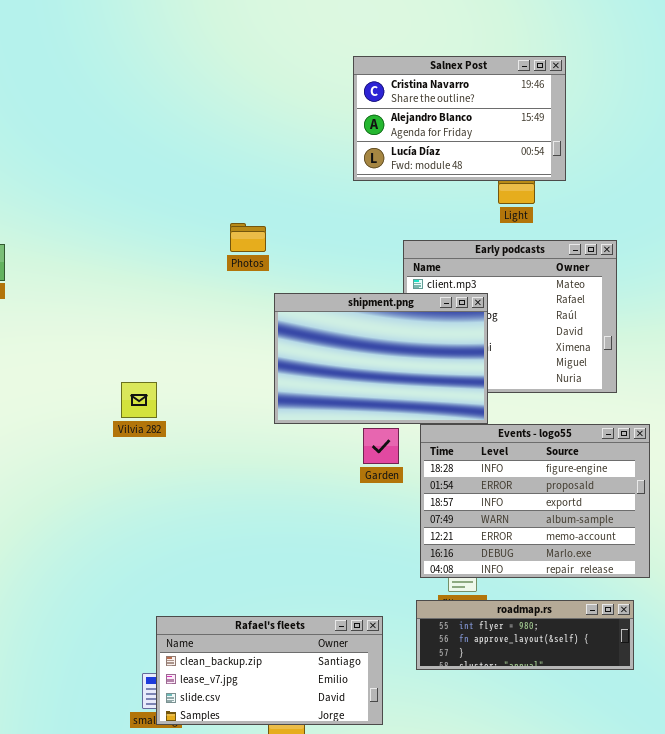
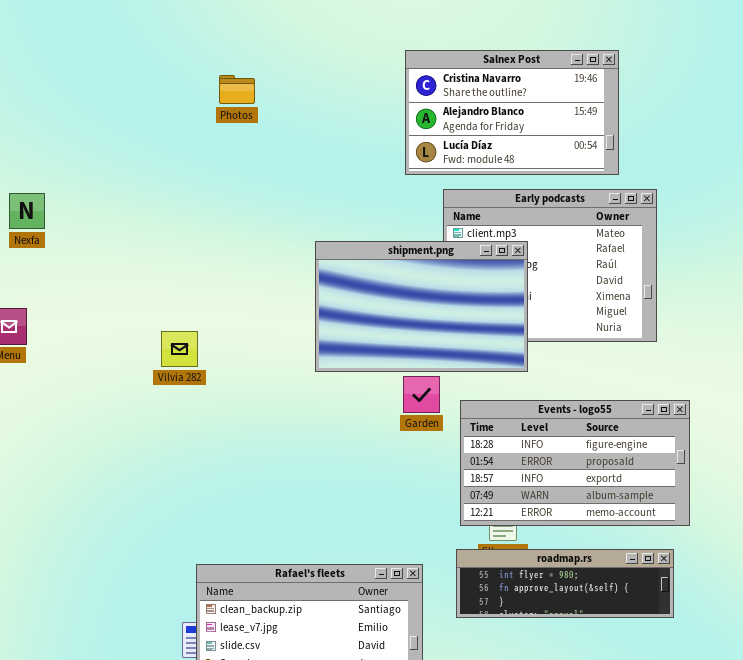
Salnex Post: [353,56,566,181] -> [405,50,619,175], moved
Photos: [230,223,266,252] -> [219,75,255,104], moved
Events - logo55: [420,424,650,578] -> [460,400,690,526], resized

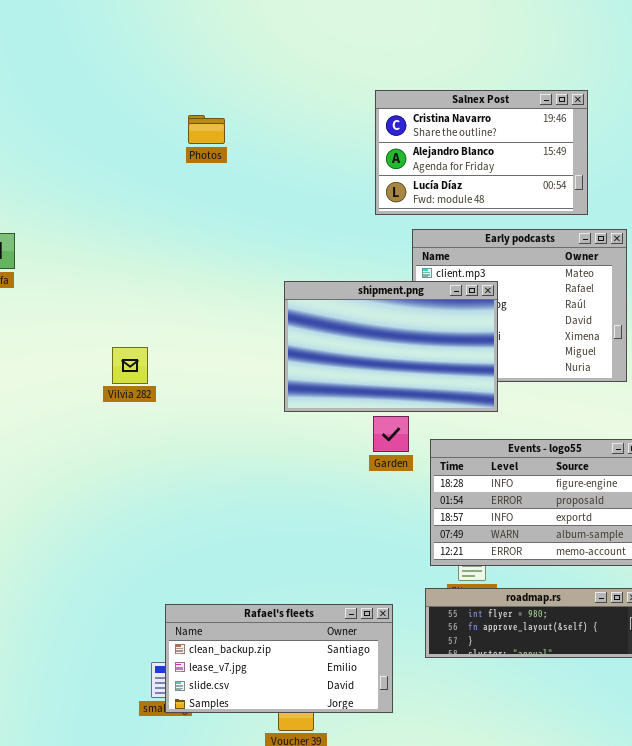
Vilvia 282: [161,331,198,367] -> [112,347,148,384], moved

